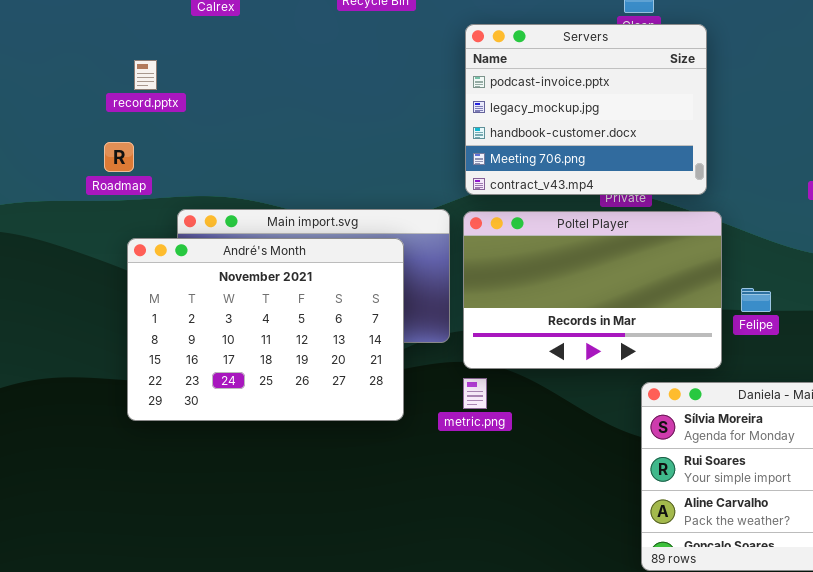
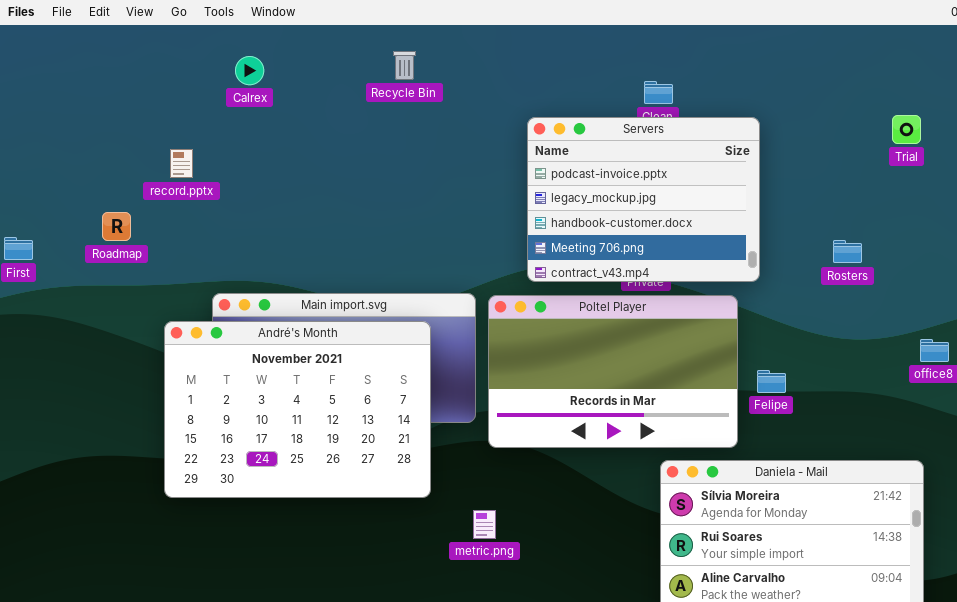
Servers: [465,24,707,195] -> [527,117,760,282], moved
Roadmap: [104,142,134,172] -> [102,212,131,241], moved
metric.png: [463,378,487,409] -> [473,510,496,539], moved

